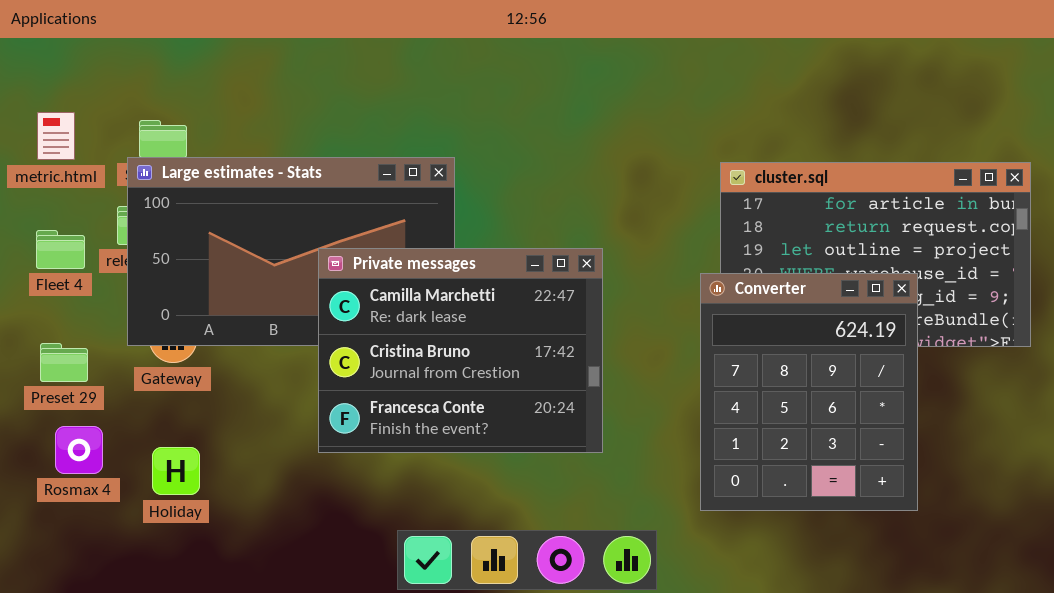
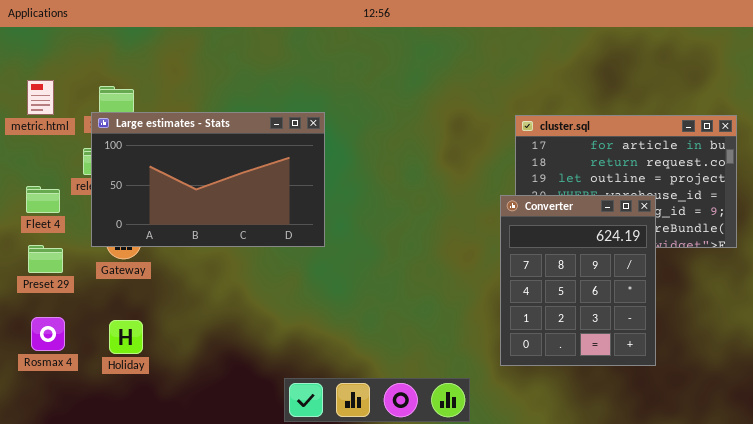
Fleet 4: [36,230,85,269] -> [26,186,60,213], moved
Private messages: [318,248,603,453] -> none, closed
Rosmax 4: [55,426,103,474] -> [31,317,65,351], moved

